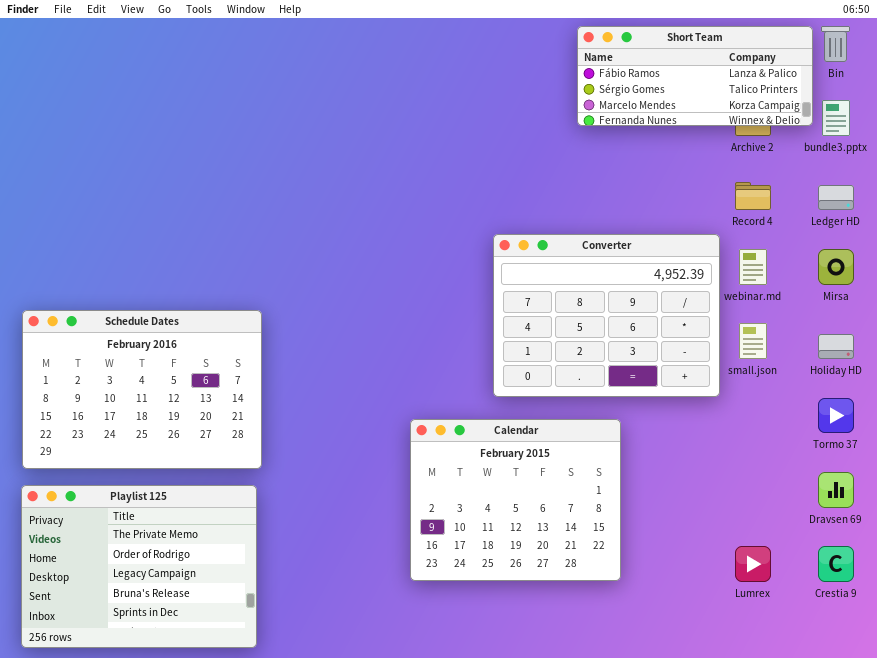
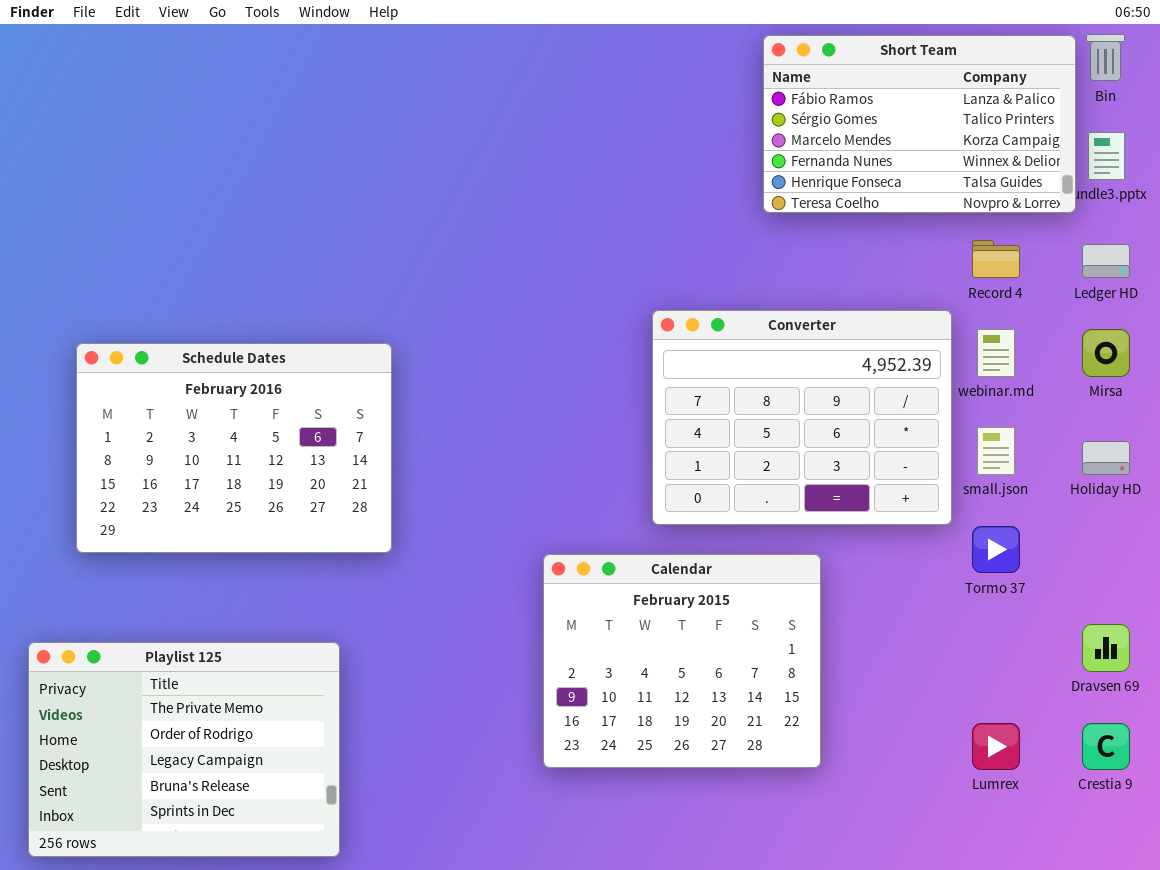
Short Team: [577,26,813,126] -> [763,35,1076,213], resized
Schedule Dates: [22,310,262,469] -> [76,343,392,553], moved
Tormo 37: [818,398,854,433] -> [972,526,1020,573], moved

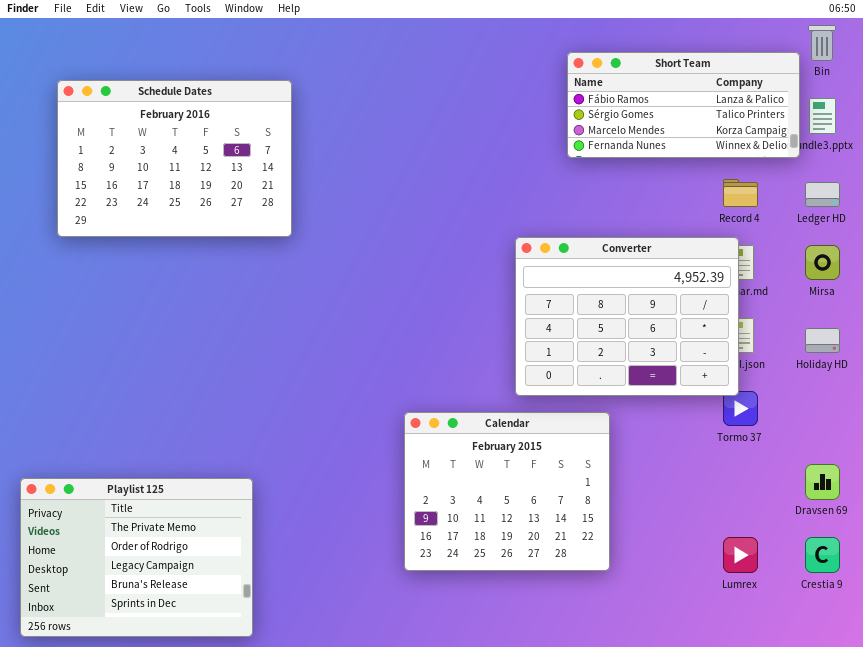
Short Team: [763,35,1076,213] -> [567,52,800,158], resized
Converter: [652,310,952,525] -> [515,237,739,396], moved
Schedule Dates: [76,343,392,553] -> [57,80,292,237], moved

